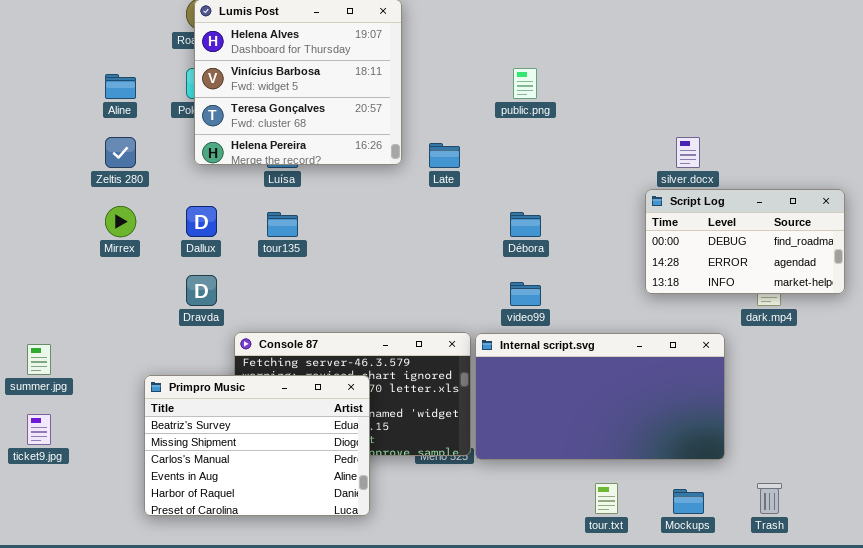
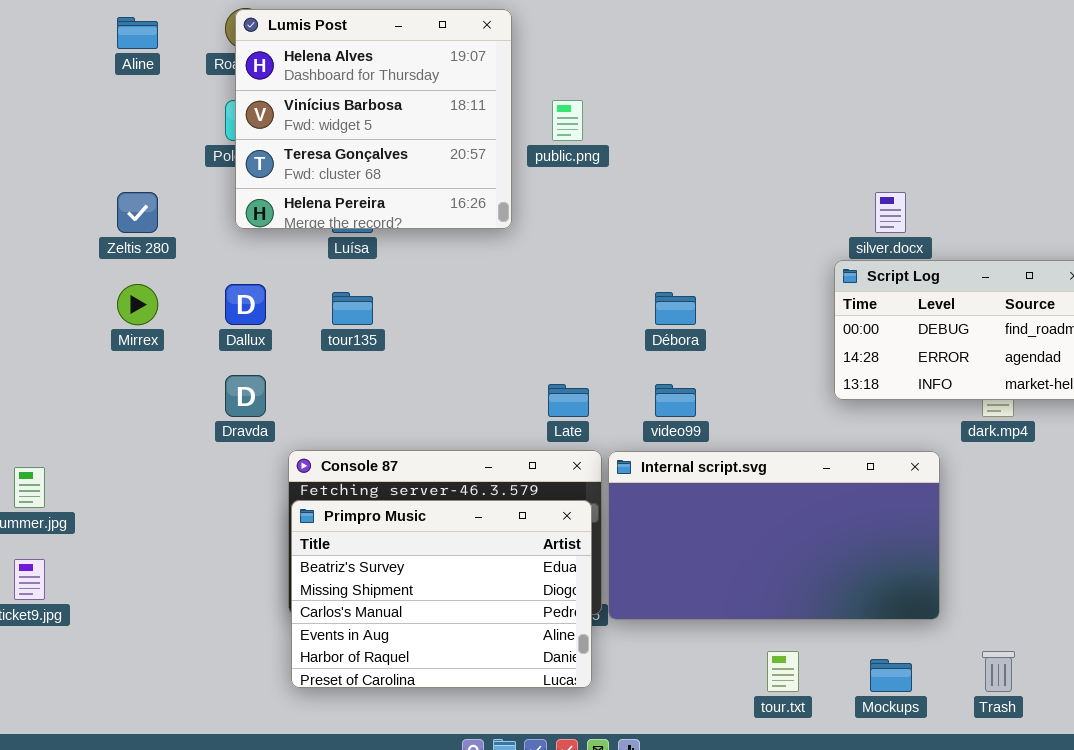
public.png: [513,68,537,99] -> [552,100,583,141], moved
Aline: [105,74,136,99] -> [117,17,158,49], moved
Late: [429,143,460,168] -> [548,384,589,417], moved
Primpro Music: [144,375,370,516] -> [291,500,592,688], moved

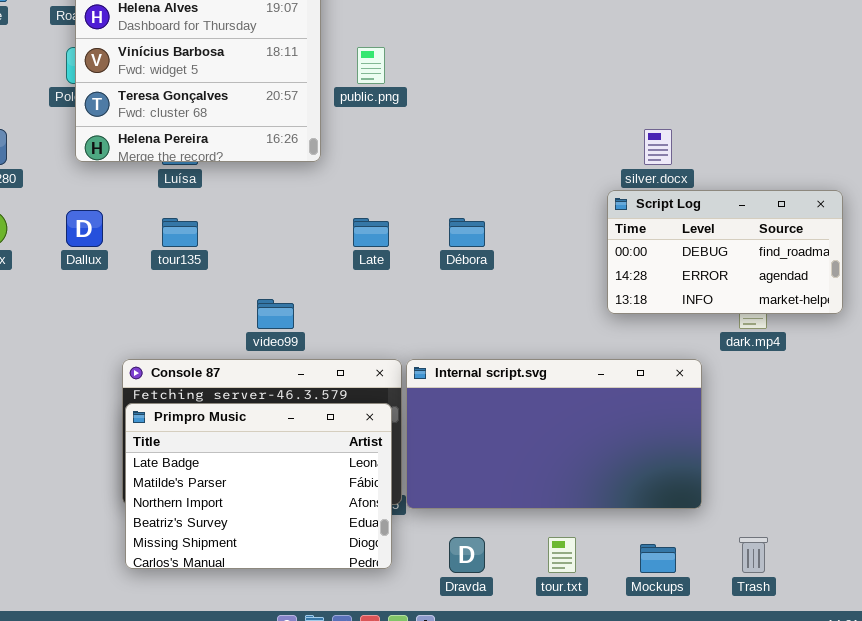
Dravda: [225,375,266,417] -> [449,537,485,573], moved
Late: [548,384,589,417] -> [353,218,389,247], moved
video99: [655,384,696,417] -> [257,299,294,329], moved
Primpro Music: [291,500,592,688] -> [125,403,392,569], scrolled up 3 rows

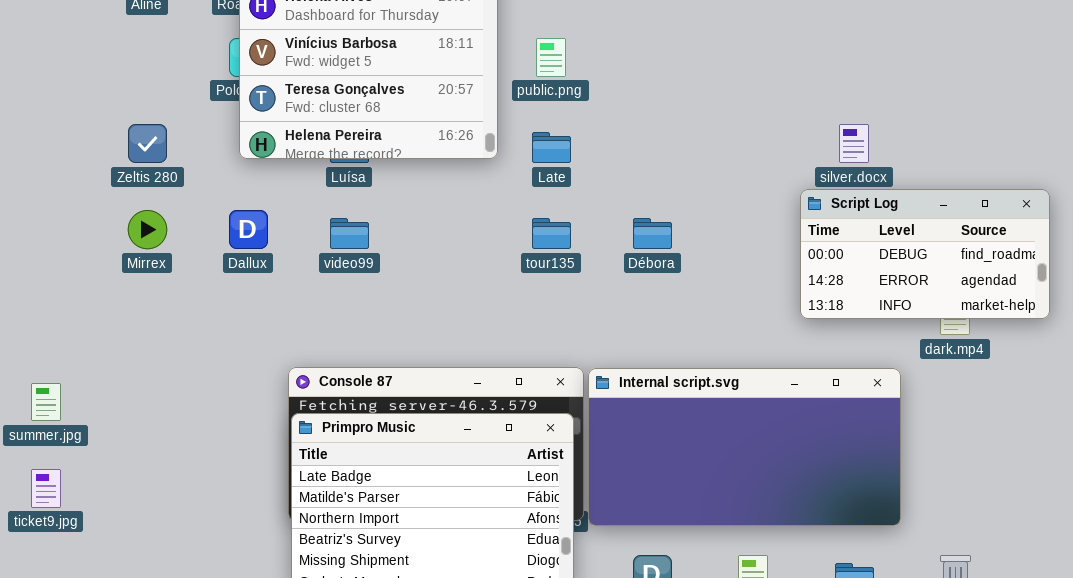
tour135: [162,218,198,247] -> [532,218,571,249], moved
Late: [353,218,389,247] -> [532,132,571,163], moved
video99: [257,299,294,329] -> [330,218,369,249], moved

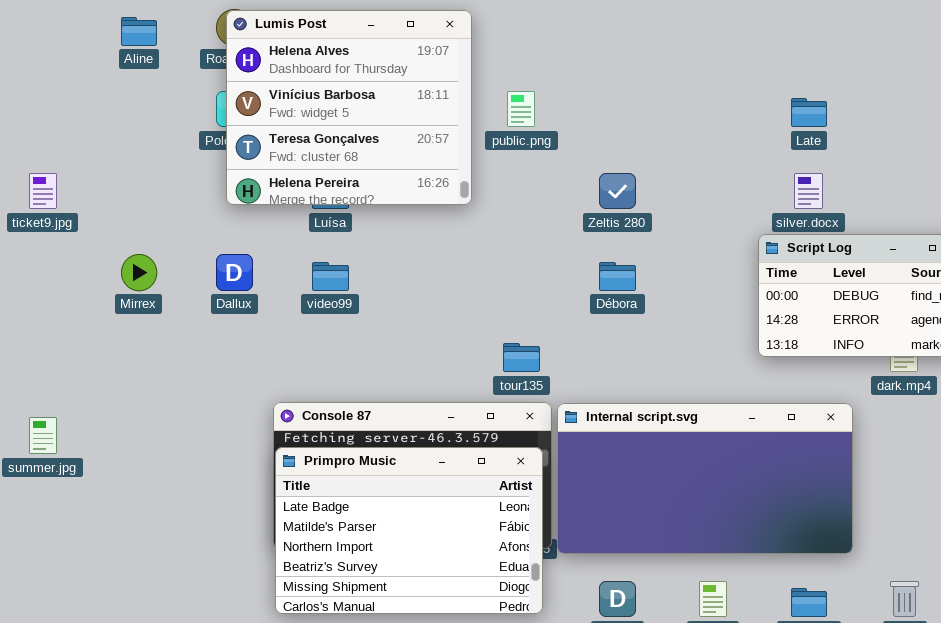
Zeltis 280: [128,124,167,163] -> [599,173,636,209], moved
Late: [532,132,571,163] -> [791,98,827,127], moved
tour135: [532,218,571,249] -> [503,343,540,372], moved
ticket9.jpg: [31,469,61,508] -> [29,173,57,209], moved

